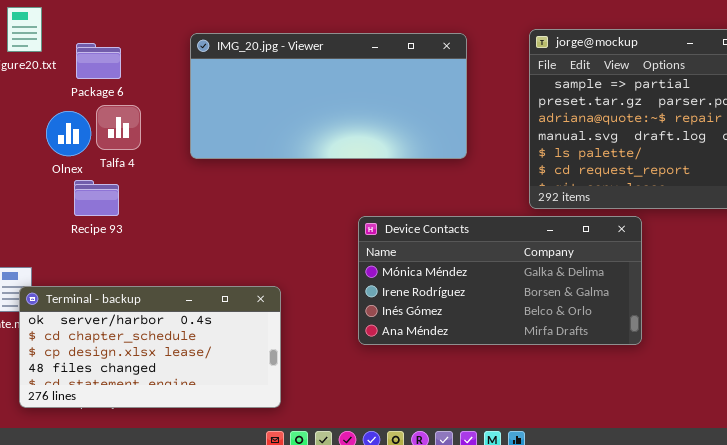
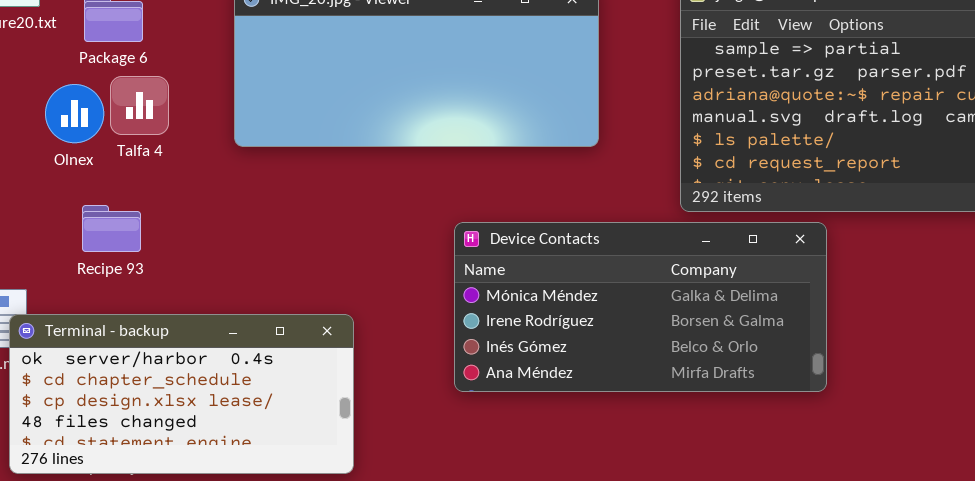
Recipe 93: [74,180,119,216] -> [82,205,141,252], moved

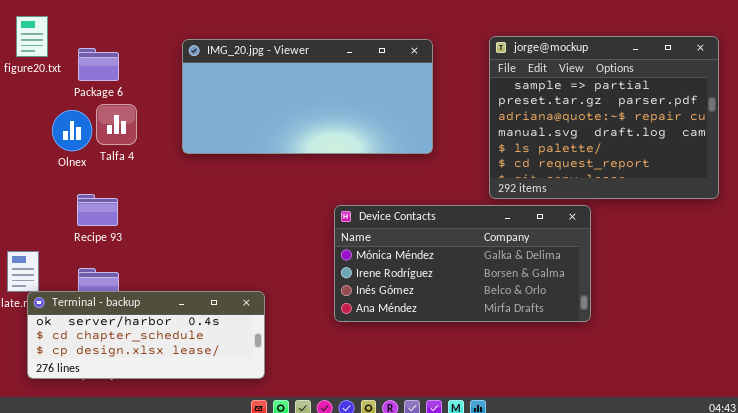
Terminal - backup: [9,314,354,474] -> [27,291,265,379], resized

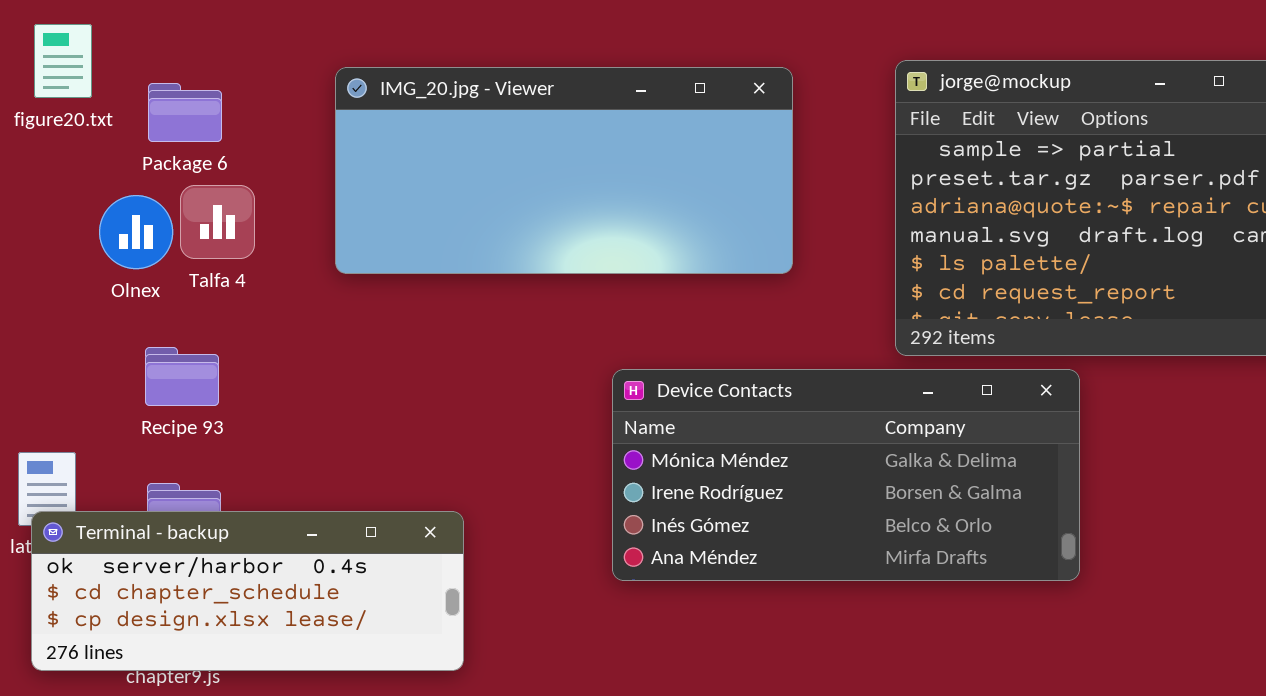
Terminal - backup: [27,291,265,379] -> [31,511,464,671], moved

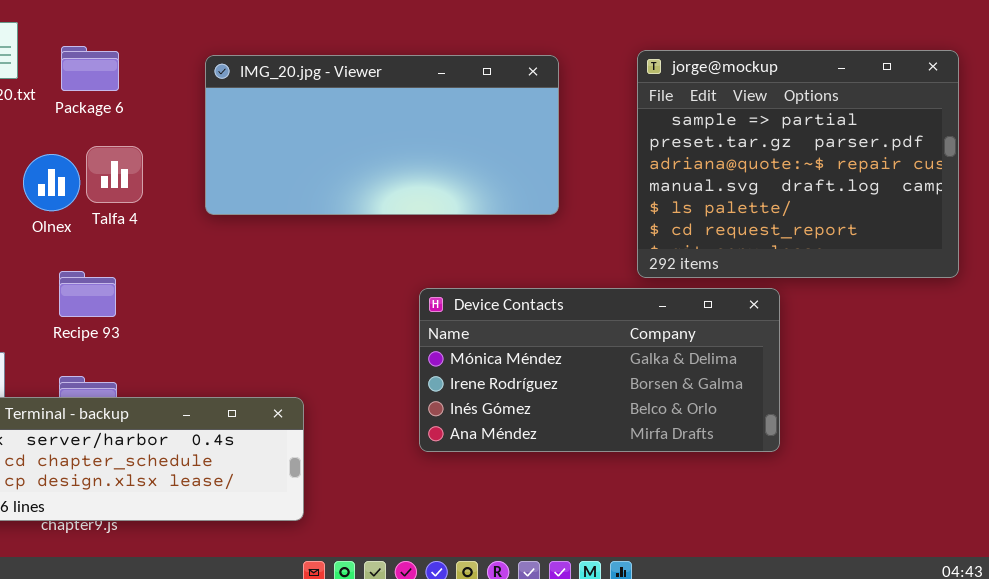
Package 6: [148,83,222,142] -> [61,46,119,91], moved

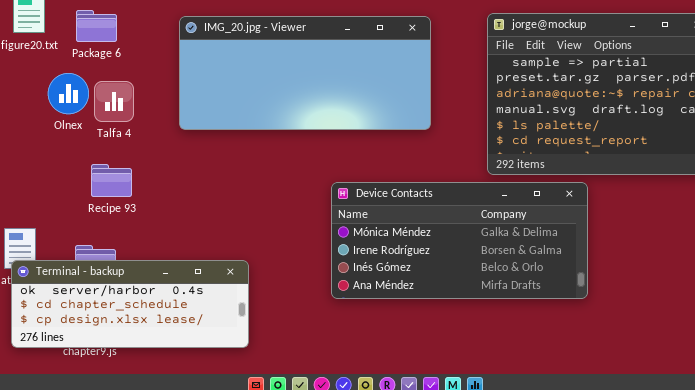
Olnex: [23,154,80,211] -> [48,73,89,114], moved
Recipe 93: [59,271,116,317] -> [91,164,132,197], moved

